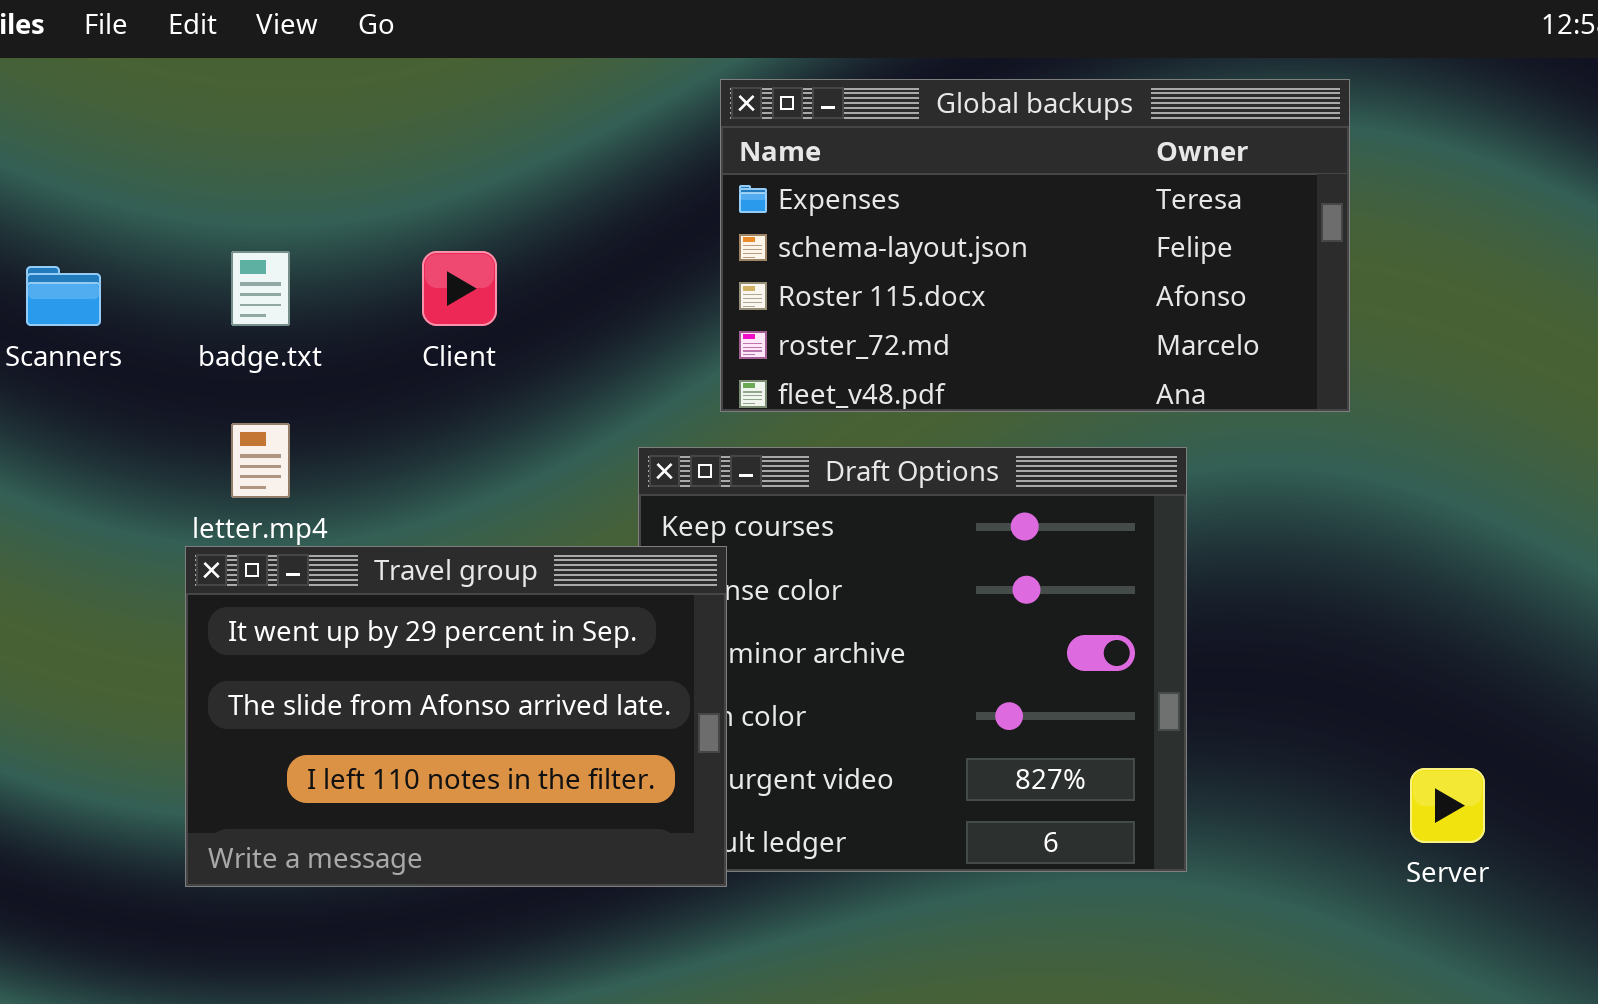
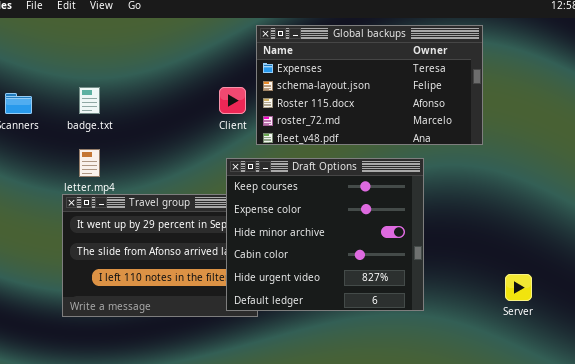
Client: [422,251,497,326] -> [219,87,246,114], moved
Draft Options: [638,447,1187,872] -> [226,158,424,311], raised

